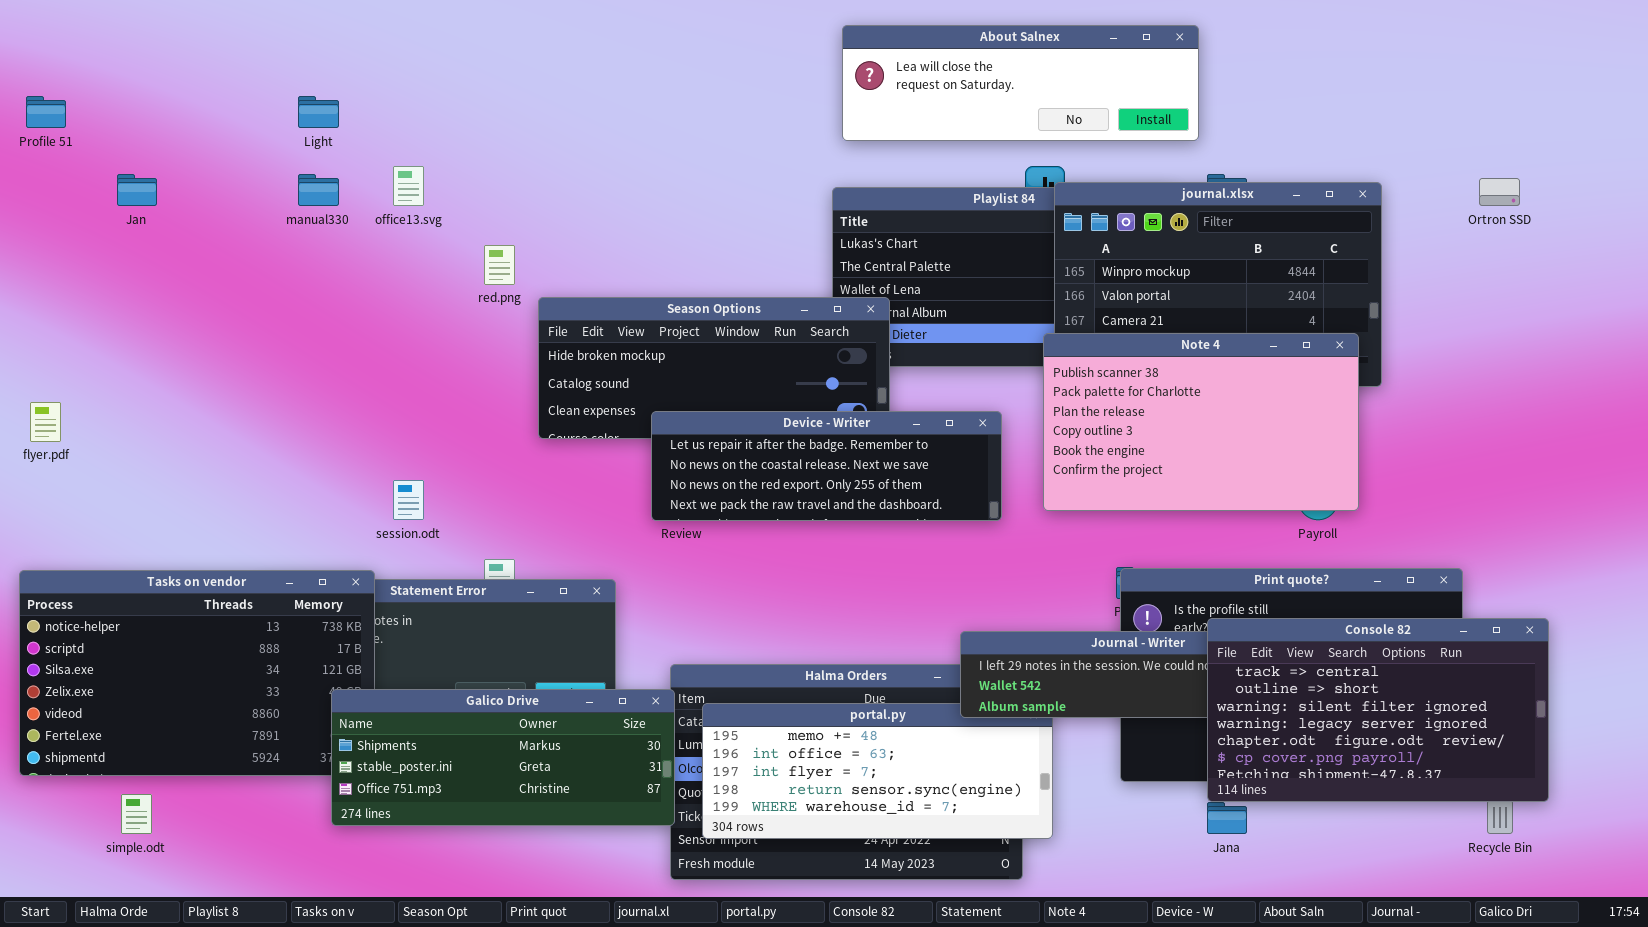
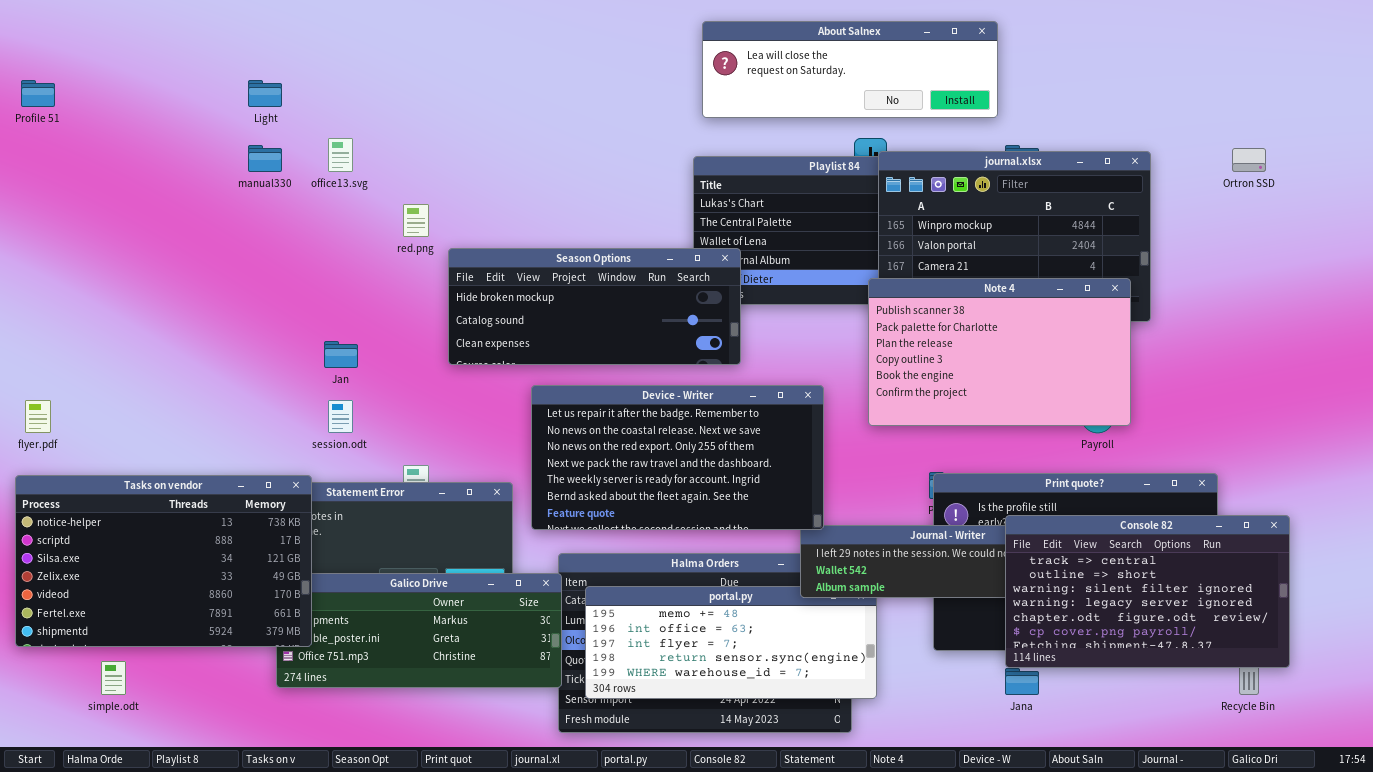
Jan: [117,174,157,206] -> [324,341,358,368], moved
flyer.pdf: [30,402,61,442] -> [25,400,51,433], moved
Device - Writer: [651,411,1002,521] -> [531,385,824,530], moved, resized
Tasks on vendor: [19,570,375,776] -> [15,475,312,647], raised

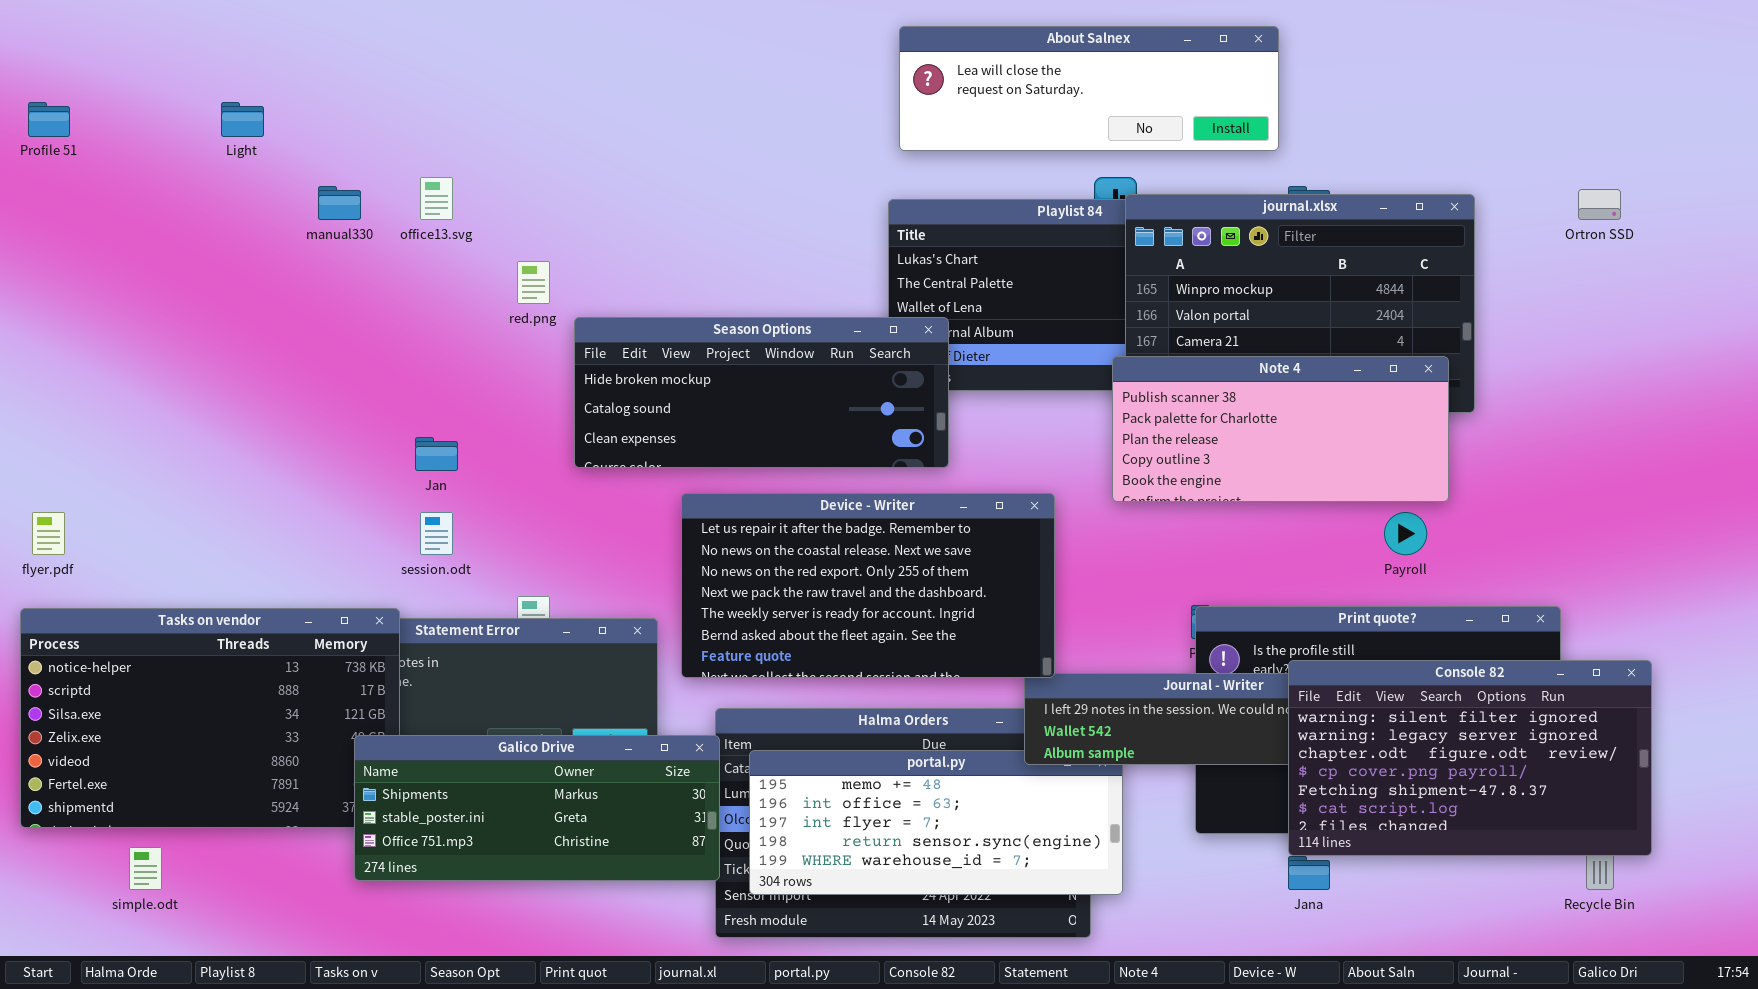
Light: [248,80,282,107] -> [221,102,264,137], moved
Note 4: [868,278,1131,426] -> [1112,356,1449,502], resized
Console 82: [1005,515,1290,668] -> [1288,660,1652,856], scrolled down 2 rows
Galico Drive: [276,573,562,688] -> [354,735,720,881], raised

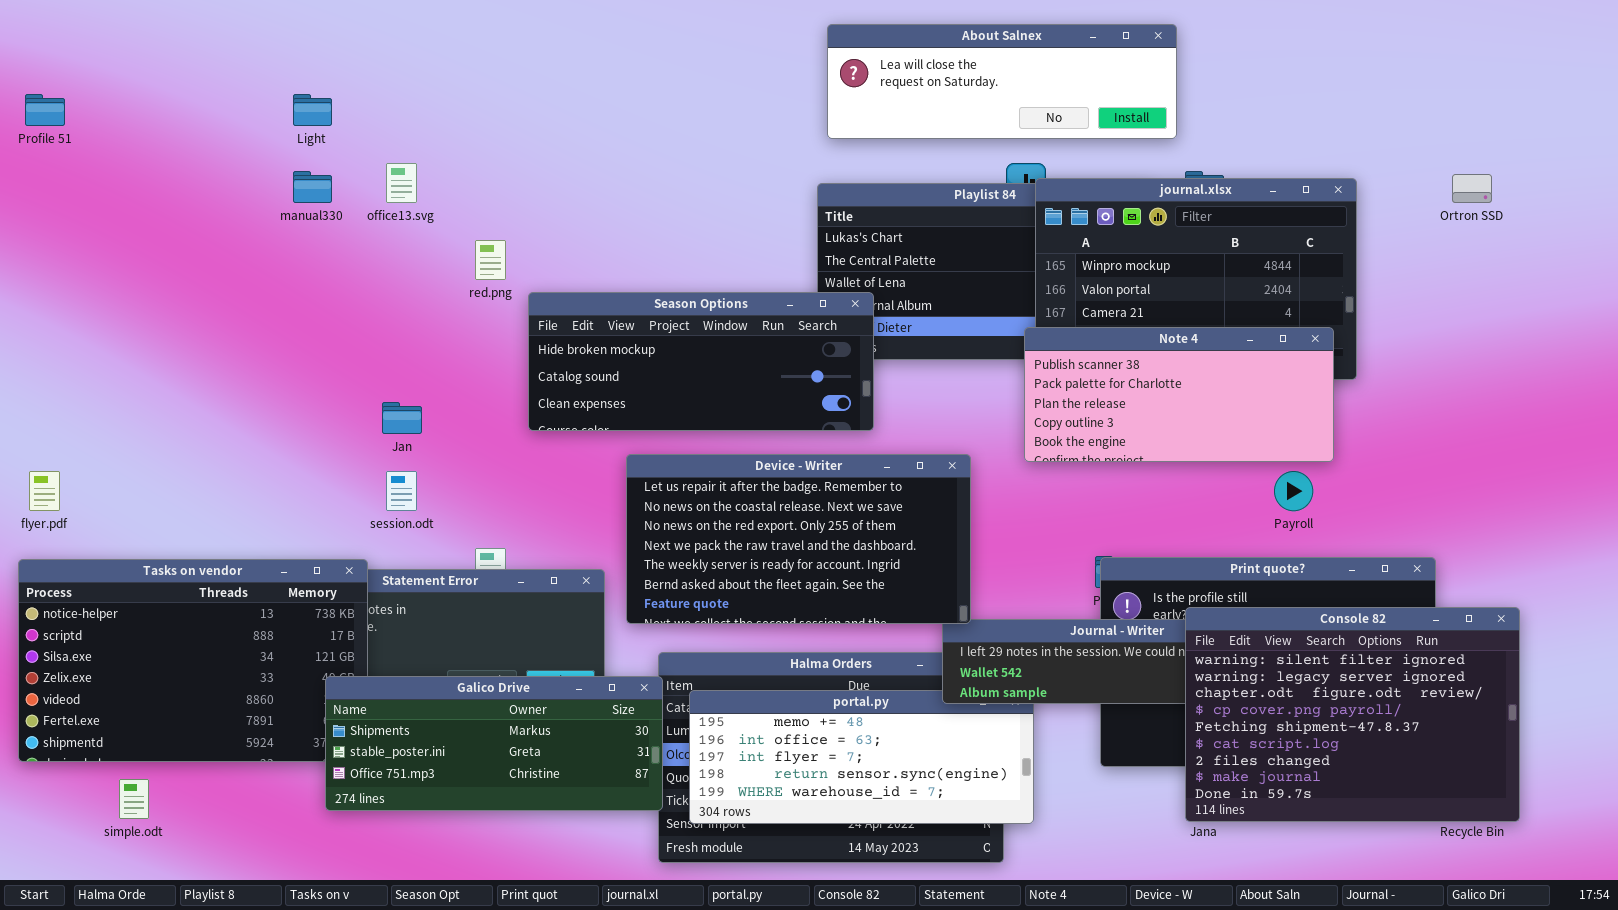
Light: [221,102,264,137] -> [293,94,332,126], moved
Console 82: [1288,660,1652,856] -> [1185,607,1520,822], resized

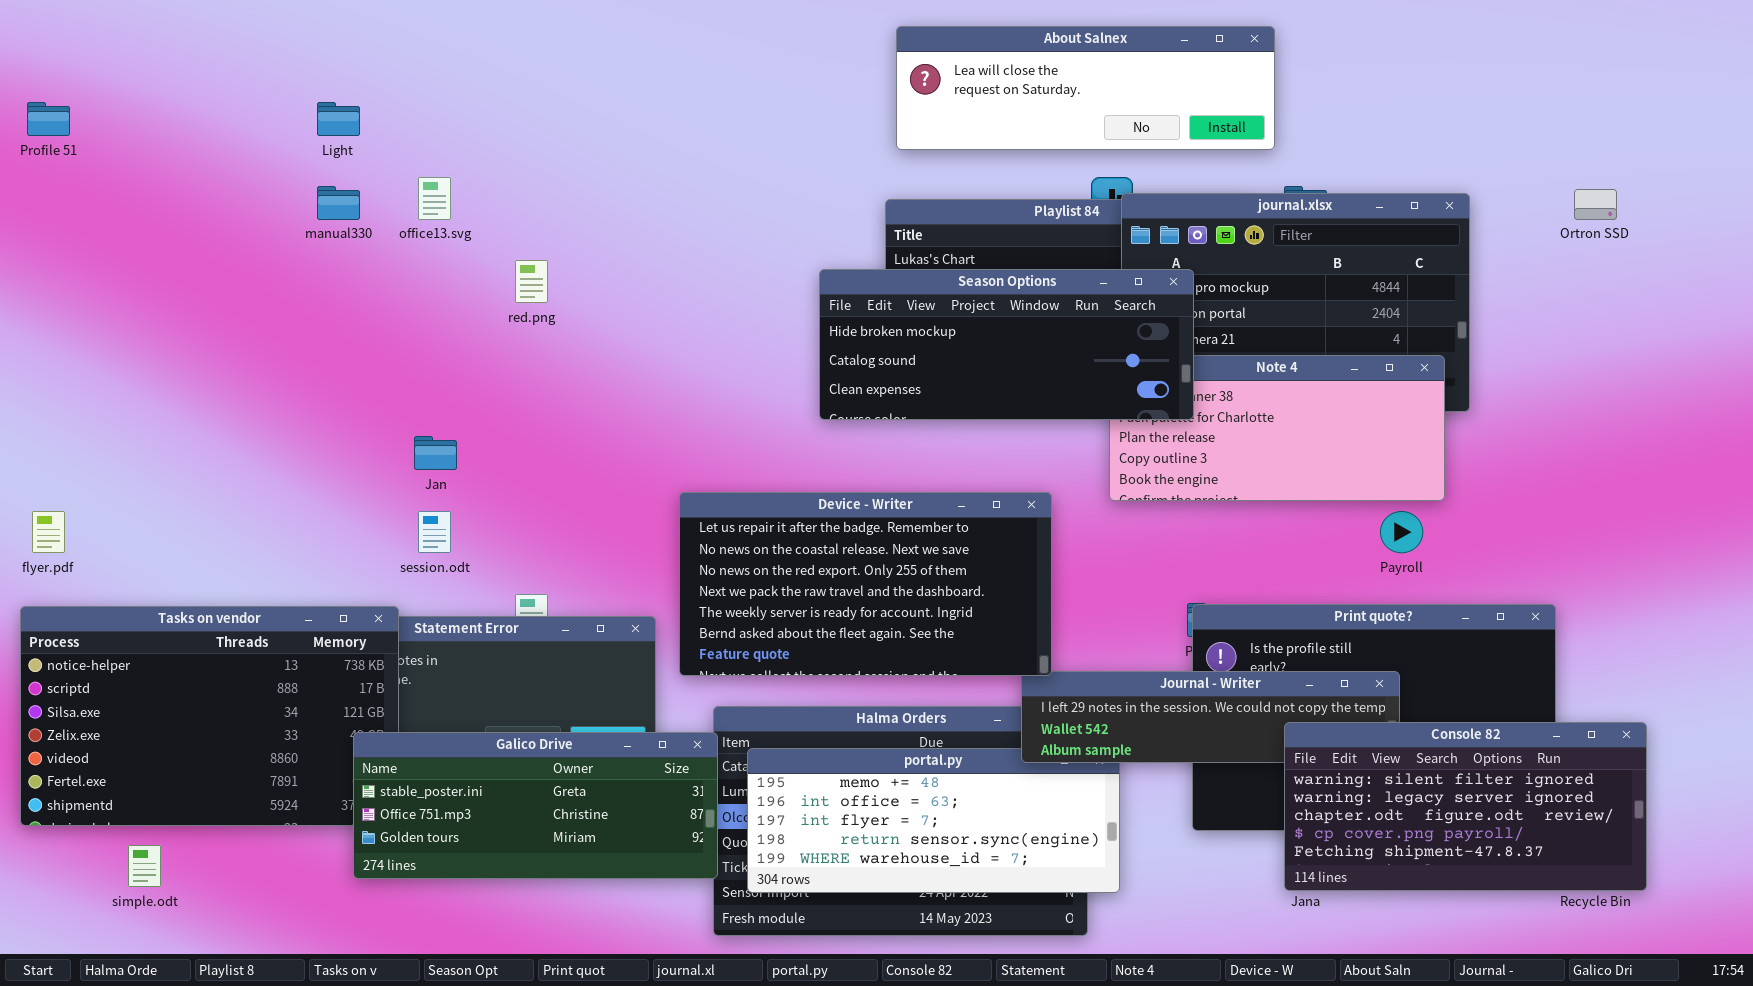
Season Options: [528,292,874,431] -> [819,269,1194,420], moved
Console 82: [1185,607,1520,822] -> [1284,722,1647,891], resized
Galico Drive: [325,676,663,811] -> [353,732,718,879], scrolled down 1 row

